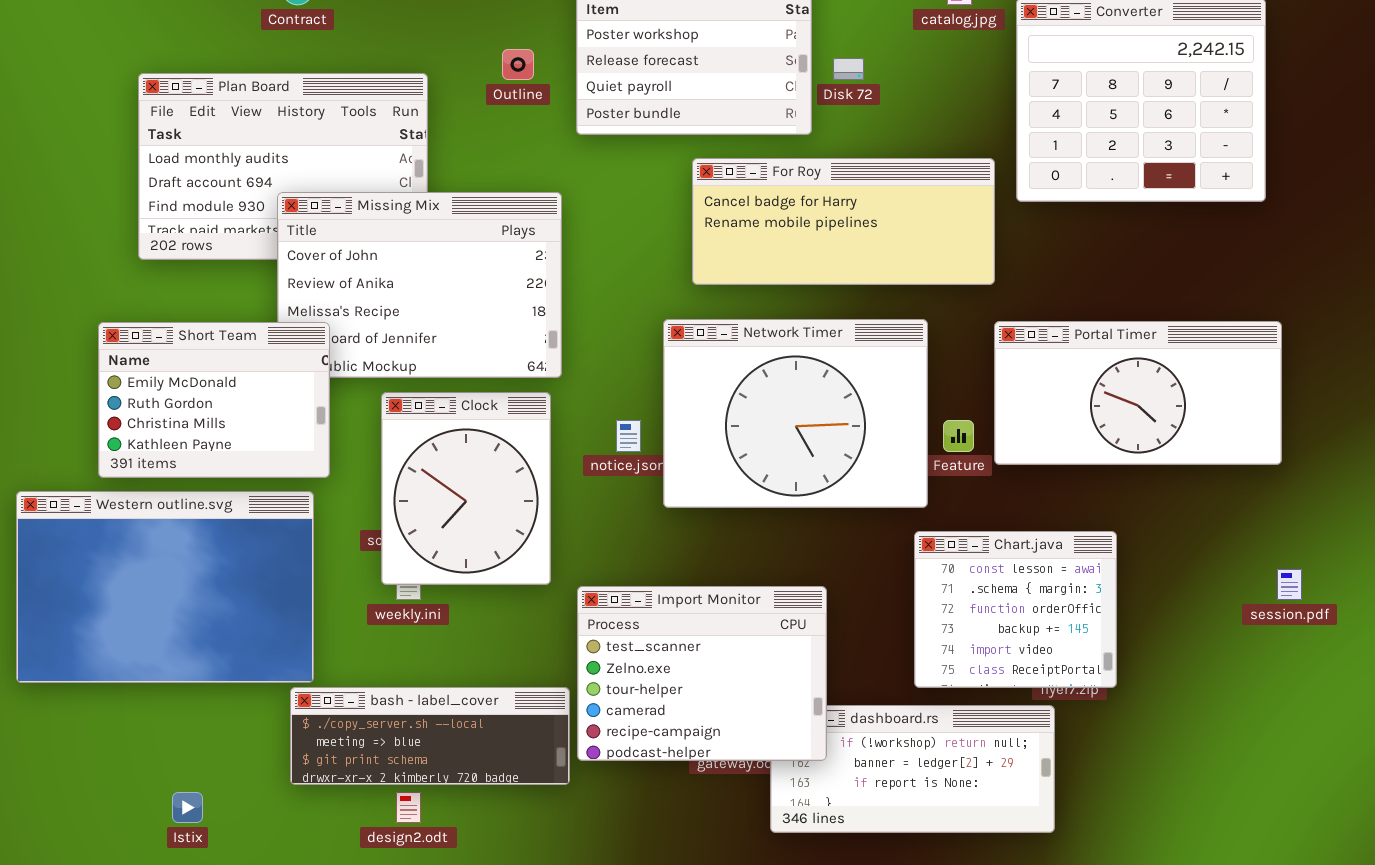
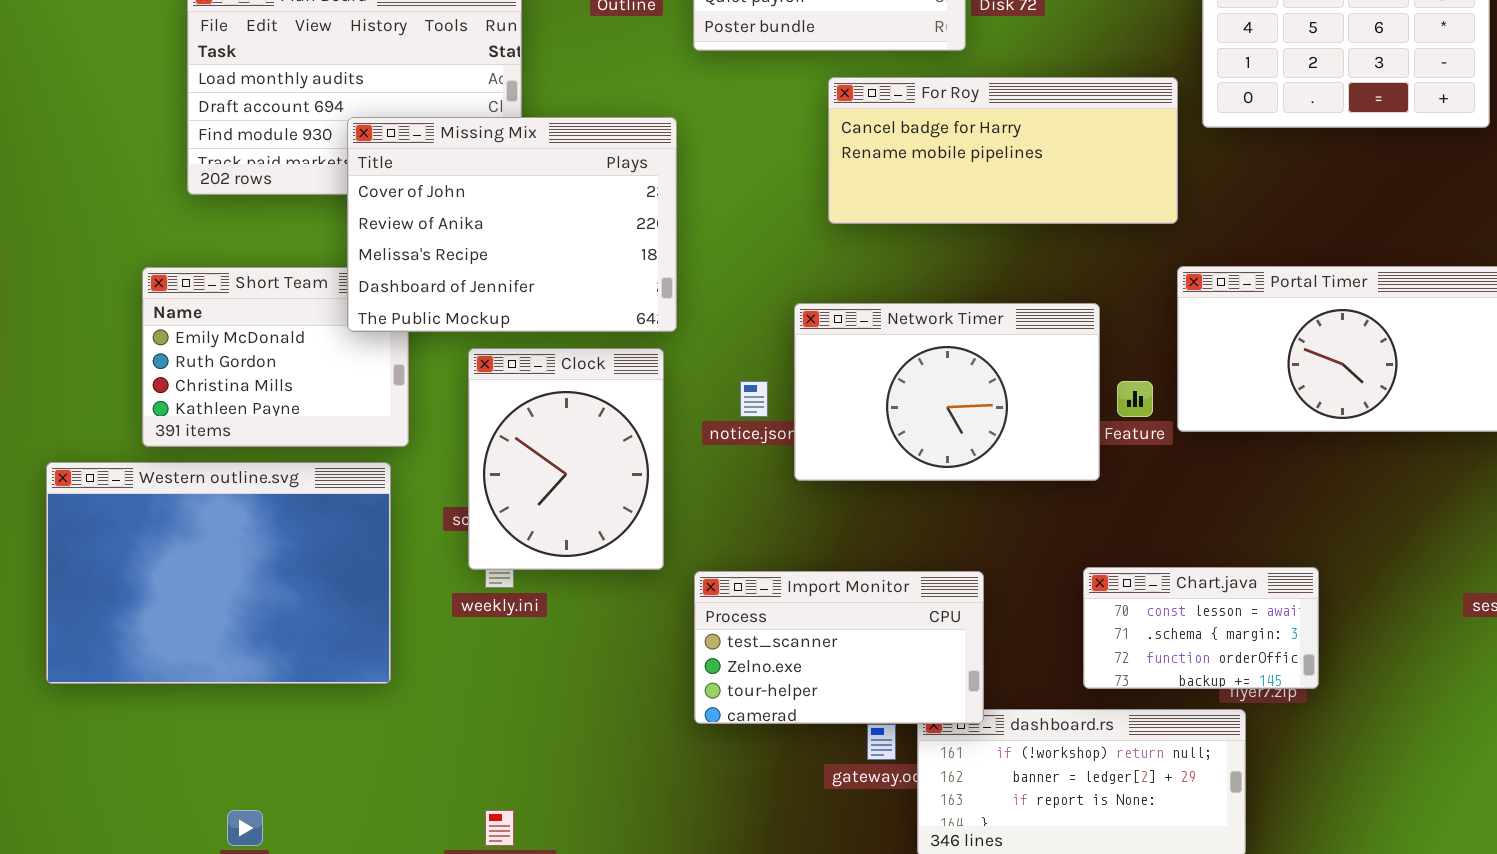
Missing Mix: [277,192,562,378] -> [347,117,677,332], raised
Network Timer: [663,319,928,508] -> [794,303,1100,481], resized
Chart.java: [914,531,1117,688] -> [1083,567,1319,689], resized
Import Monitor: [577,586,827,761] -> [694,571,984,724], resized
bash - label_cover: [290,687,570,785] -> none, closed

